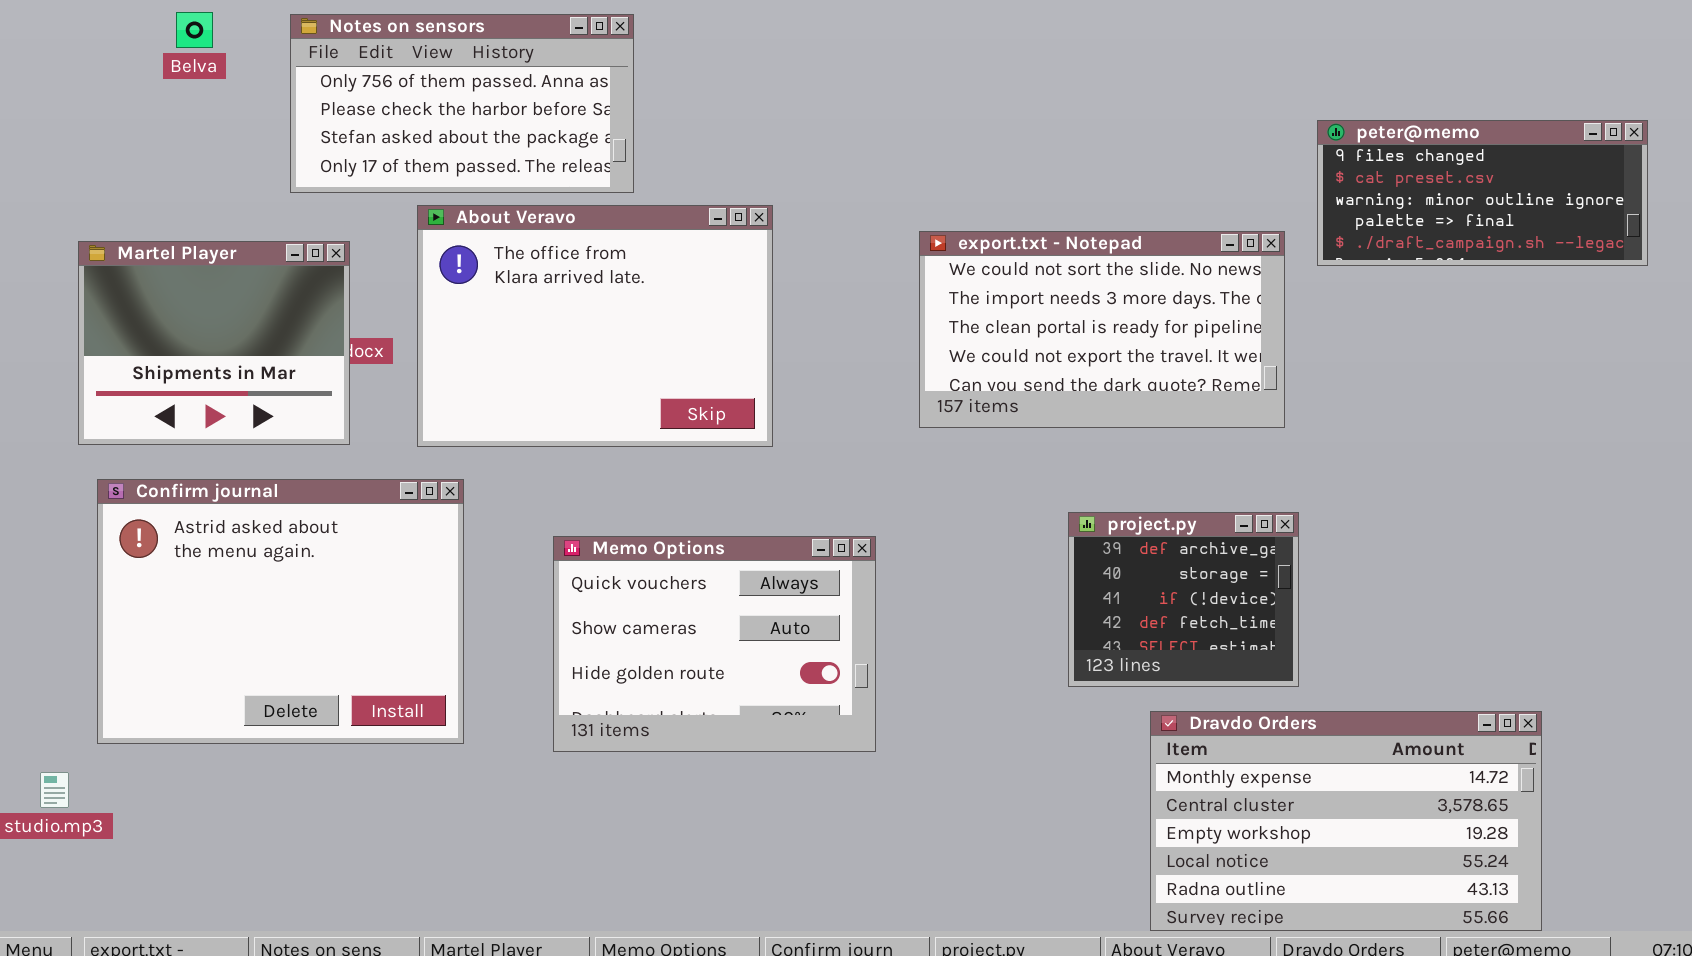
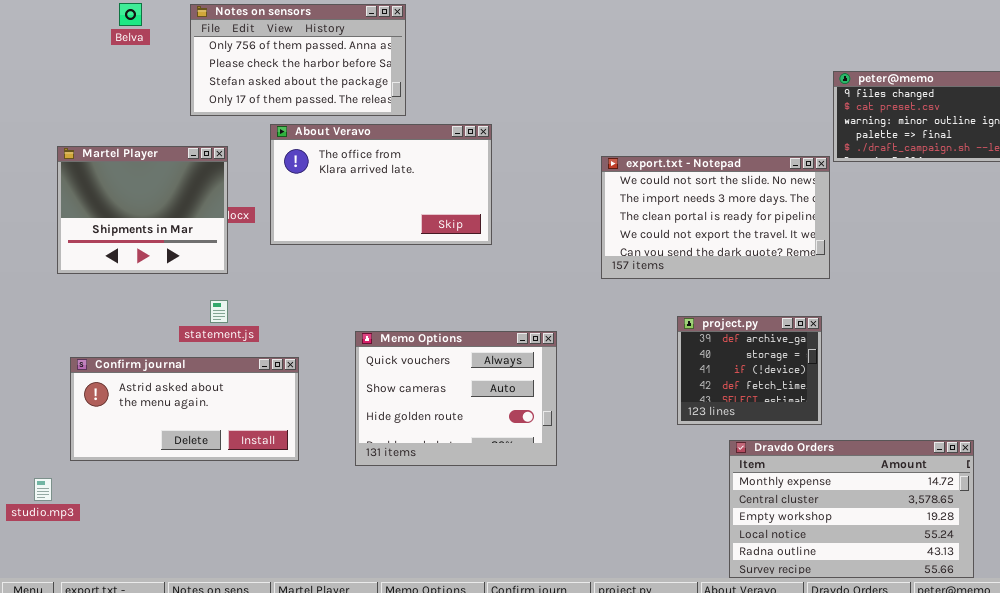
About Veravo: [417,205,773,447] -> [270,124,492,245], resized
export.txt - Notepad: [919,231,1285,428] -> [601,156,830,279], moved
Confirm journal: [97,479,464,744] -> [70,357,299,461], resized

